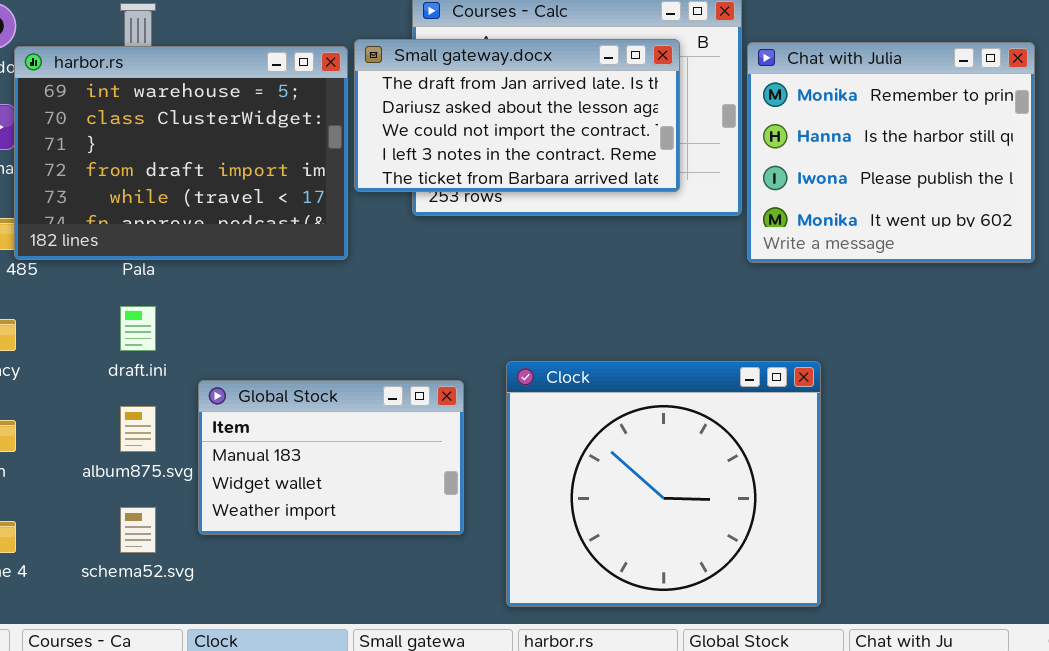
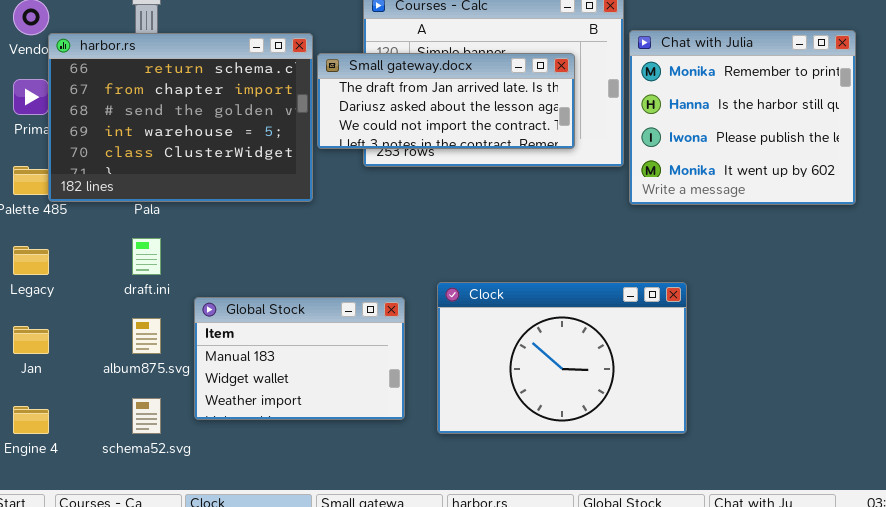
Small gateway.docx: [354,39,680,192] -> [317,53,575,149], resized
harbor.rs: [14,46,348,260] -> [48,33,313,202], scrolled up 3 rows
Clock: [506,361,821,607] -> [437,282,687,434], resized

